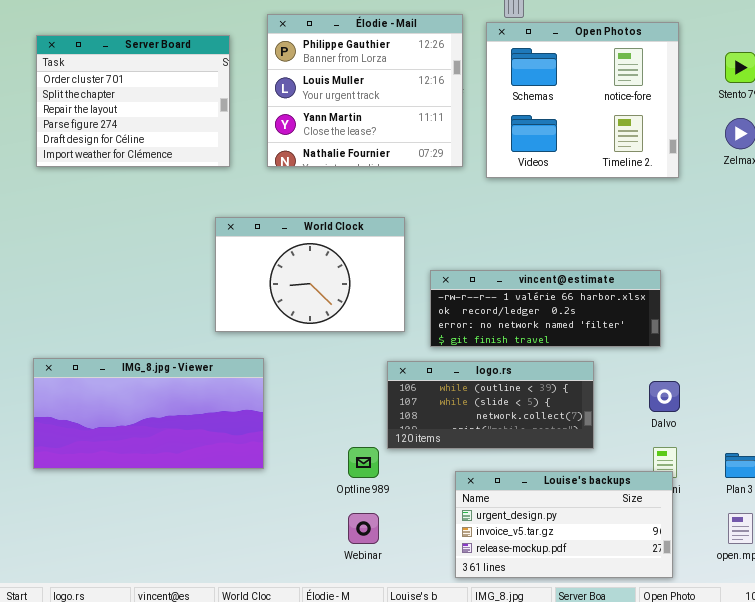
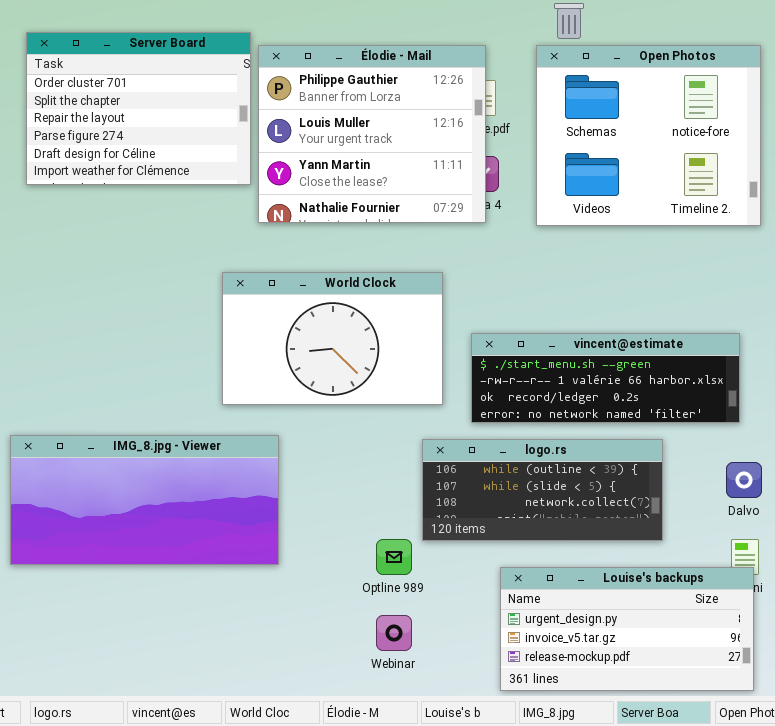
Élodie - Mail: [267,14,463,167] -> [258,45,486,223], moved
Server Board: [36,35,230,167] -> [26,32,251,185], moved
vincent@estimate: [430,270,661,347] -> [471,333,740,423], scrolled up 1 row

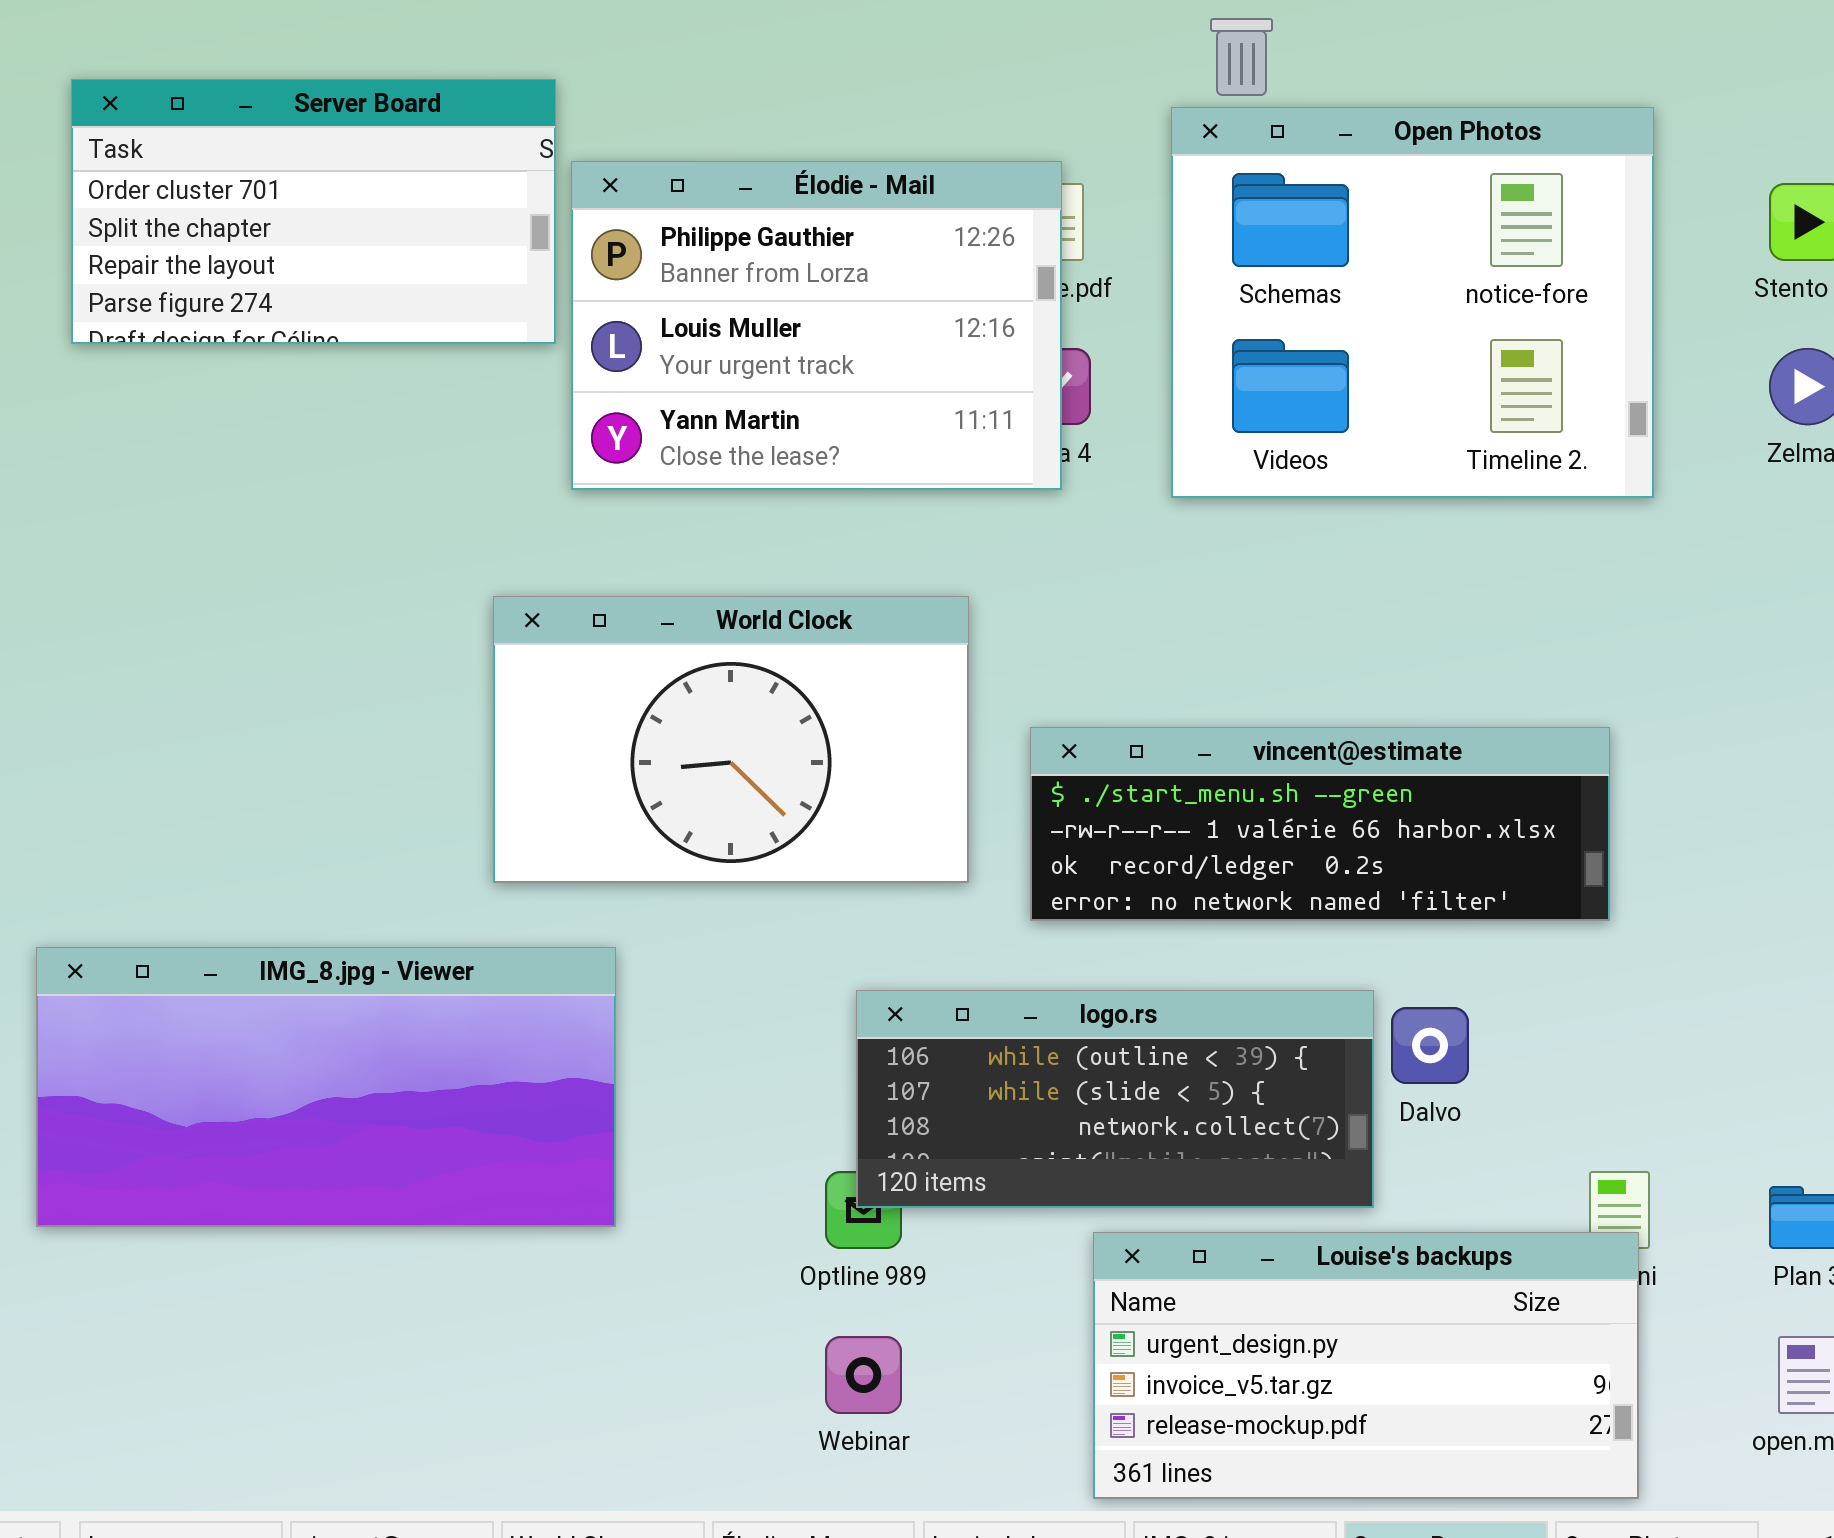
Server Board: [26,32,251,185] -> [71,79,556,344], resized
Élodie - Mail: [258,45,486,223] -> [571,161,1062,490], resized
logo.rs: [422,439,663,541] -> [856,990,1374,1208], moved
Dalvo: [726,462,762,498] -> [1391,1007,1469,1084], moved

